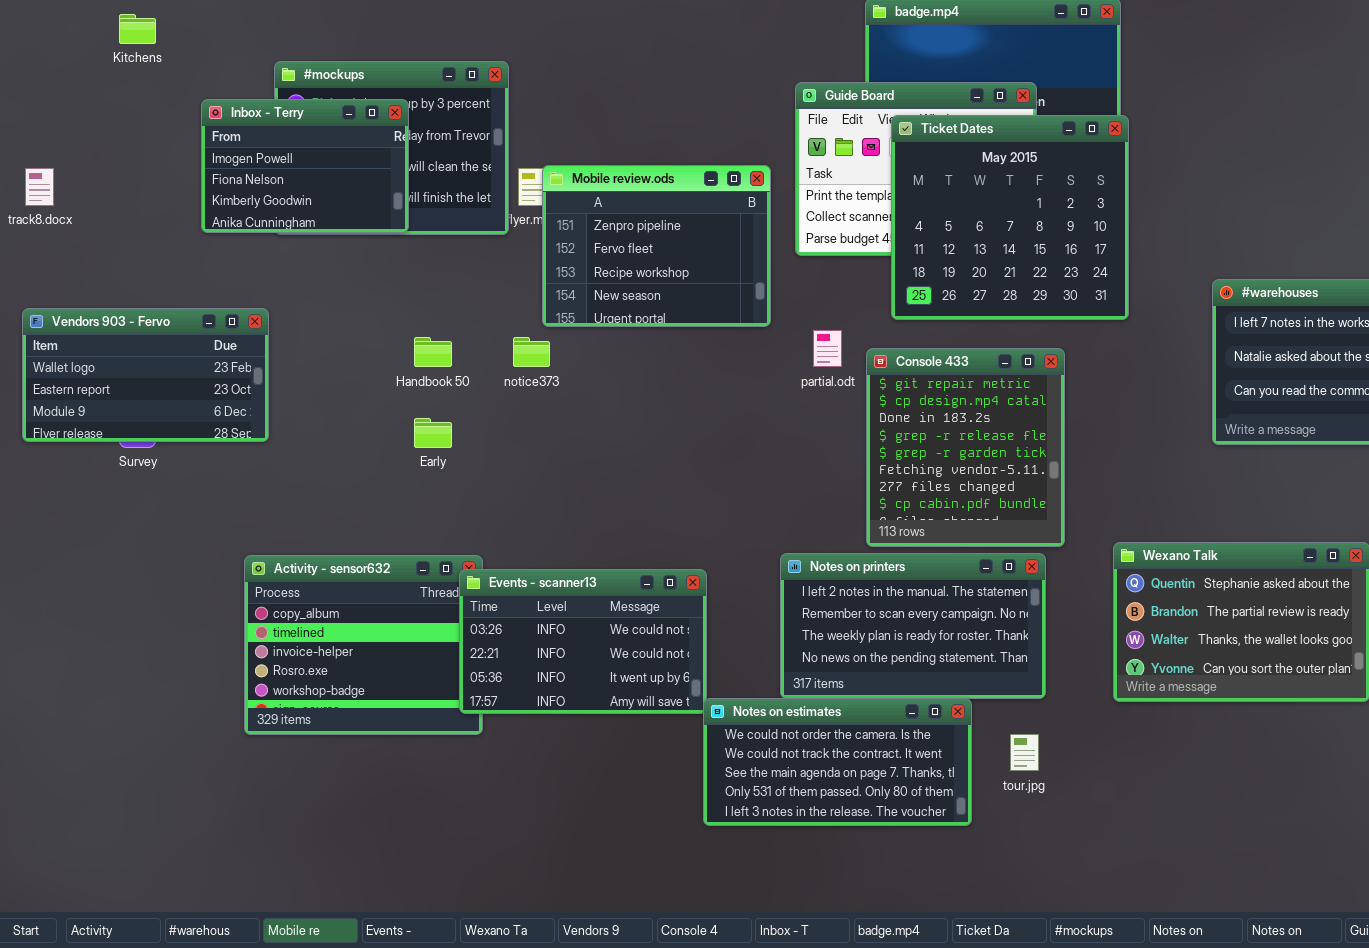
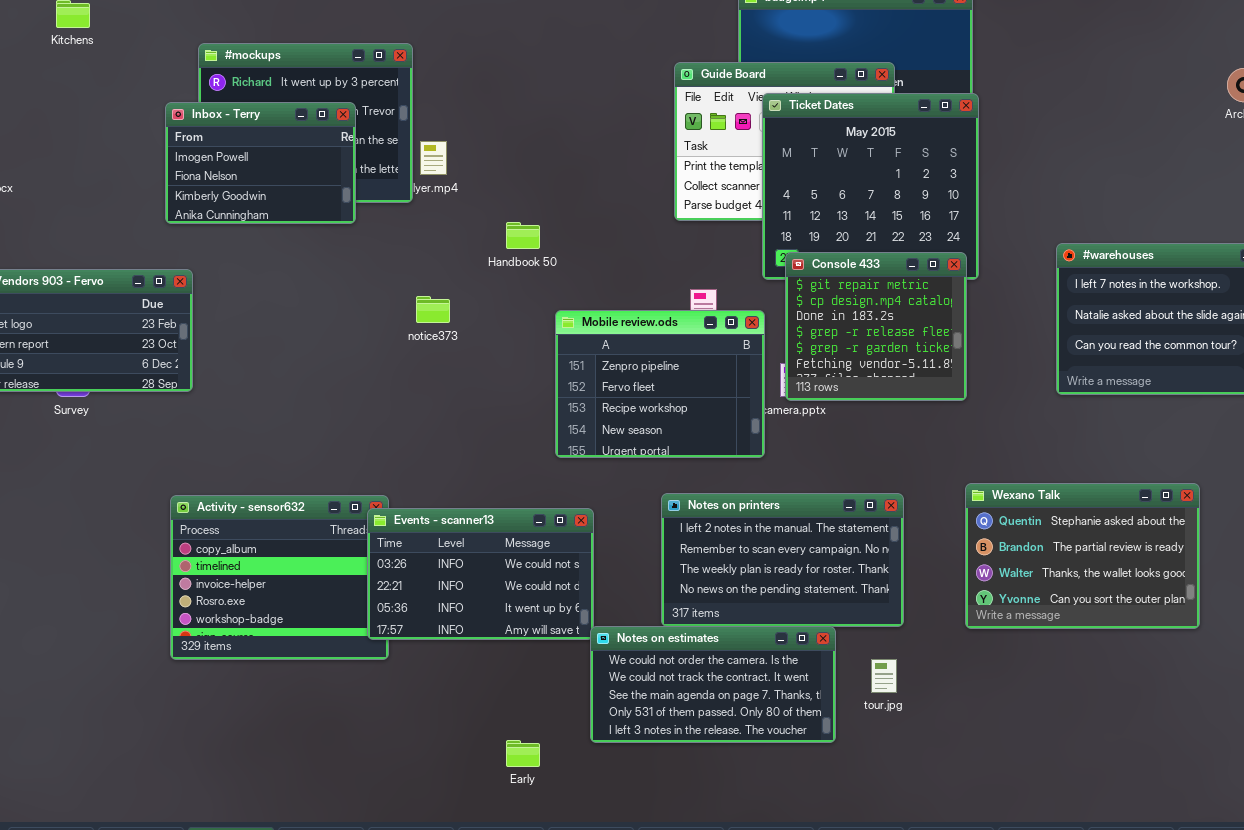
Inbox - Terry: [201,99,409,233] -> [165,102,356,224], moved
Mobile review.ods: [542,165,771,327] -> [555,310,765,458], moved
Handbook 50: [414,337,452,367] -> [506,222,540,249], moved
Console 433: [866,348,1065,547] -> [785,252,967,401], moved, resized
Early: [414,418,452,448] -> [506,740,540,767], moved

